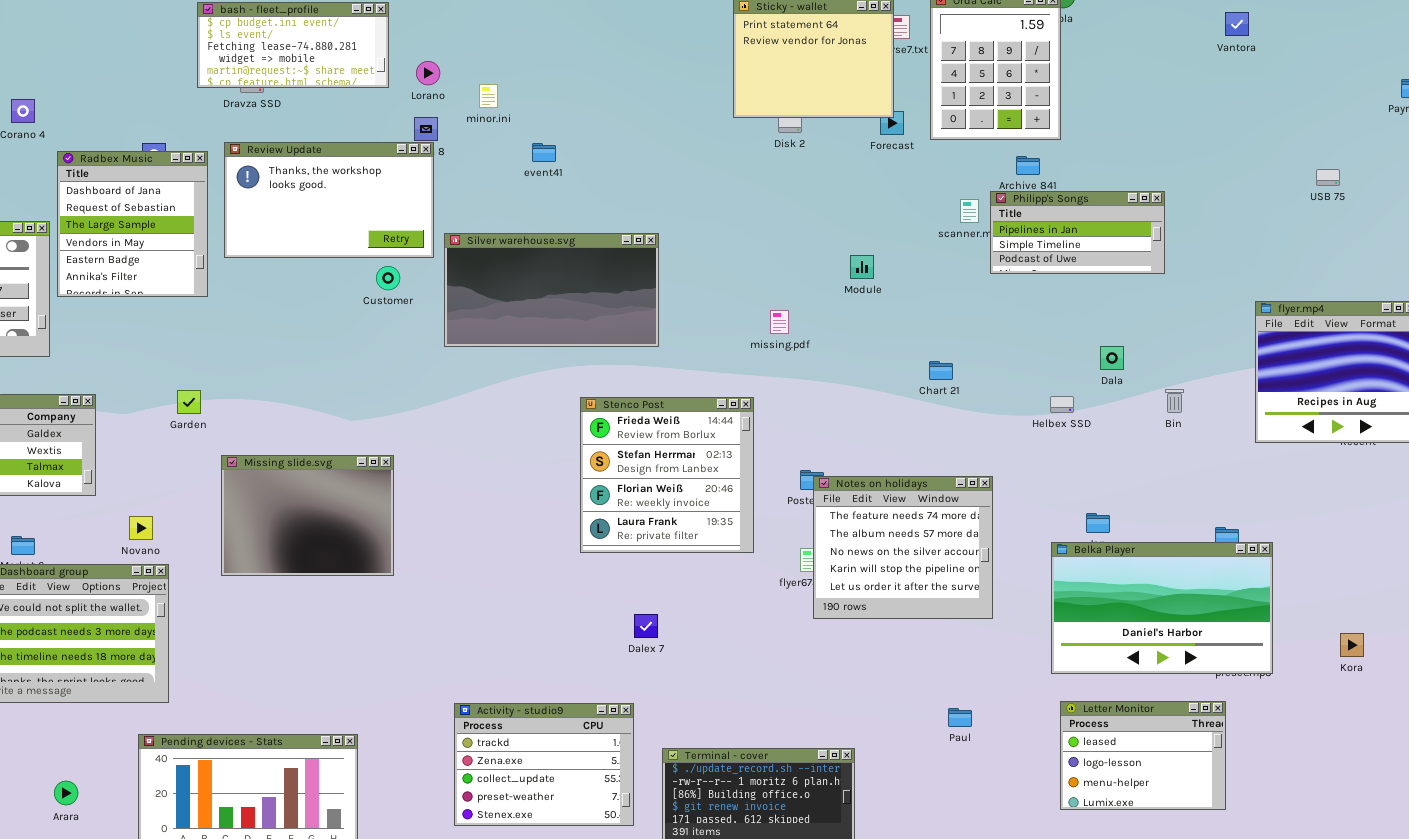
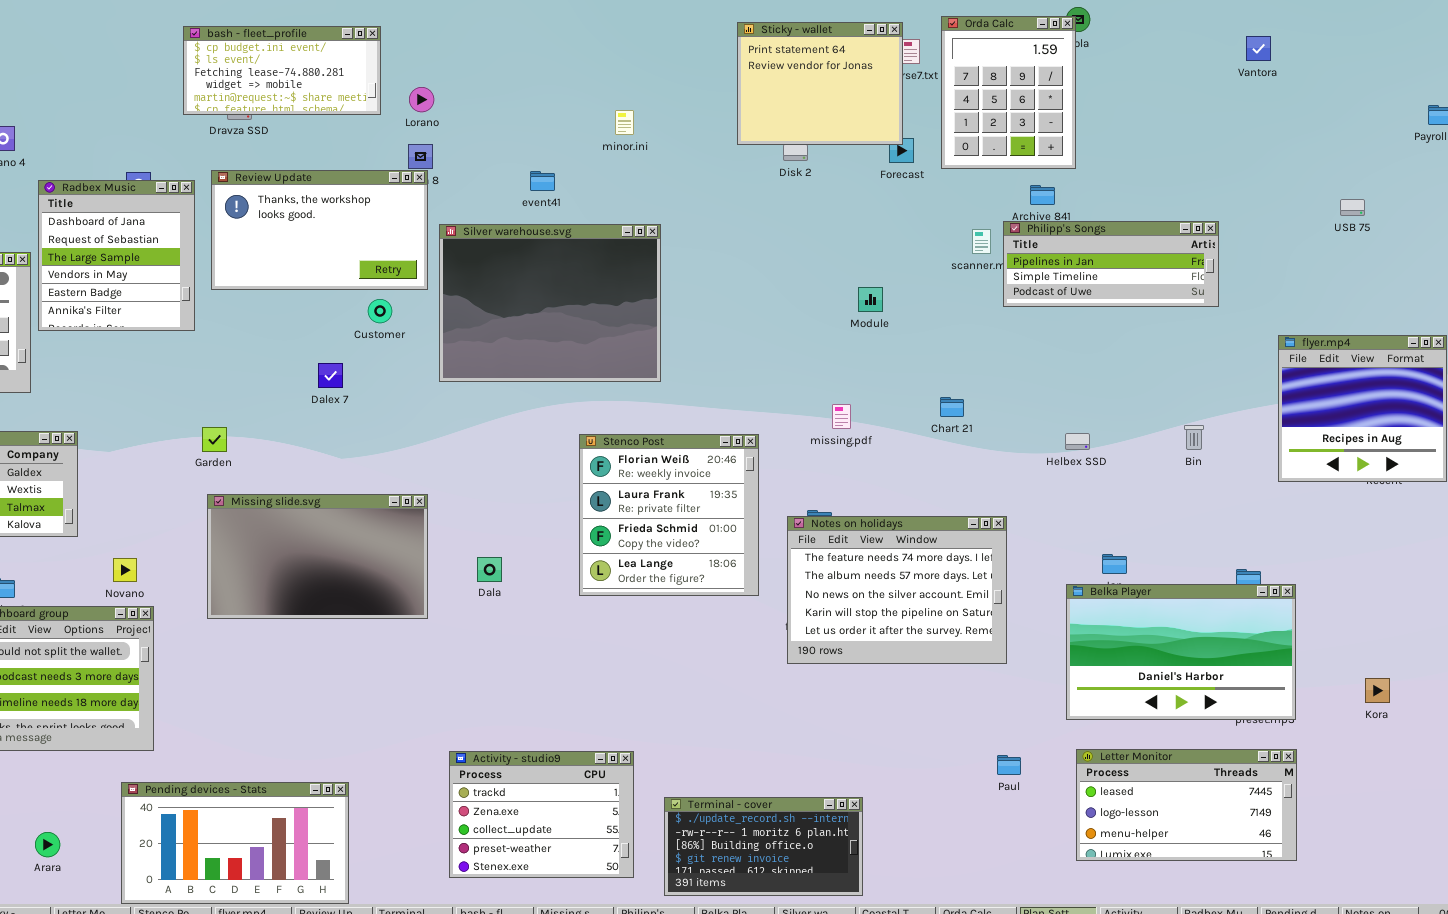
minor.ini: [479,84,498,108] -> [615,110,634,135], moved
Philipp's Songs: [990,191,1165,274] -> [1003,221,1219,307], resized
Silver warehouse.svg: [444,233,659,347] -> [439,224,661,382], resized
missing.pdf: [770,310,789,334] -> [832,404,851,429], moved
Dala: [1100,346,1124,370] -> [477,557,502,582], moved
Garden: [177,390,201,414] -> [202,427,227,452], moved
Stenco Post: [580,397,754,553] -> [579,434,759,596], scrolled down 2 rows
Missing slide.svg: [221,455,394,576] -> [207,494,428,619], resized
Notes on holidays: [813,476,993,619] -> [787,516,1007,664], resized
Dalex 7: [634,614,658,638] -> [318,363,343,388], moved
Letter Monitor: [1060,701,1226,810] -> [1076,749,1297,861], resized
Paul: [948,708,972,727] -> [997,755,1021,775], moved

